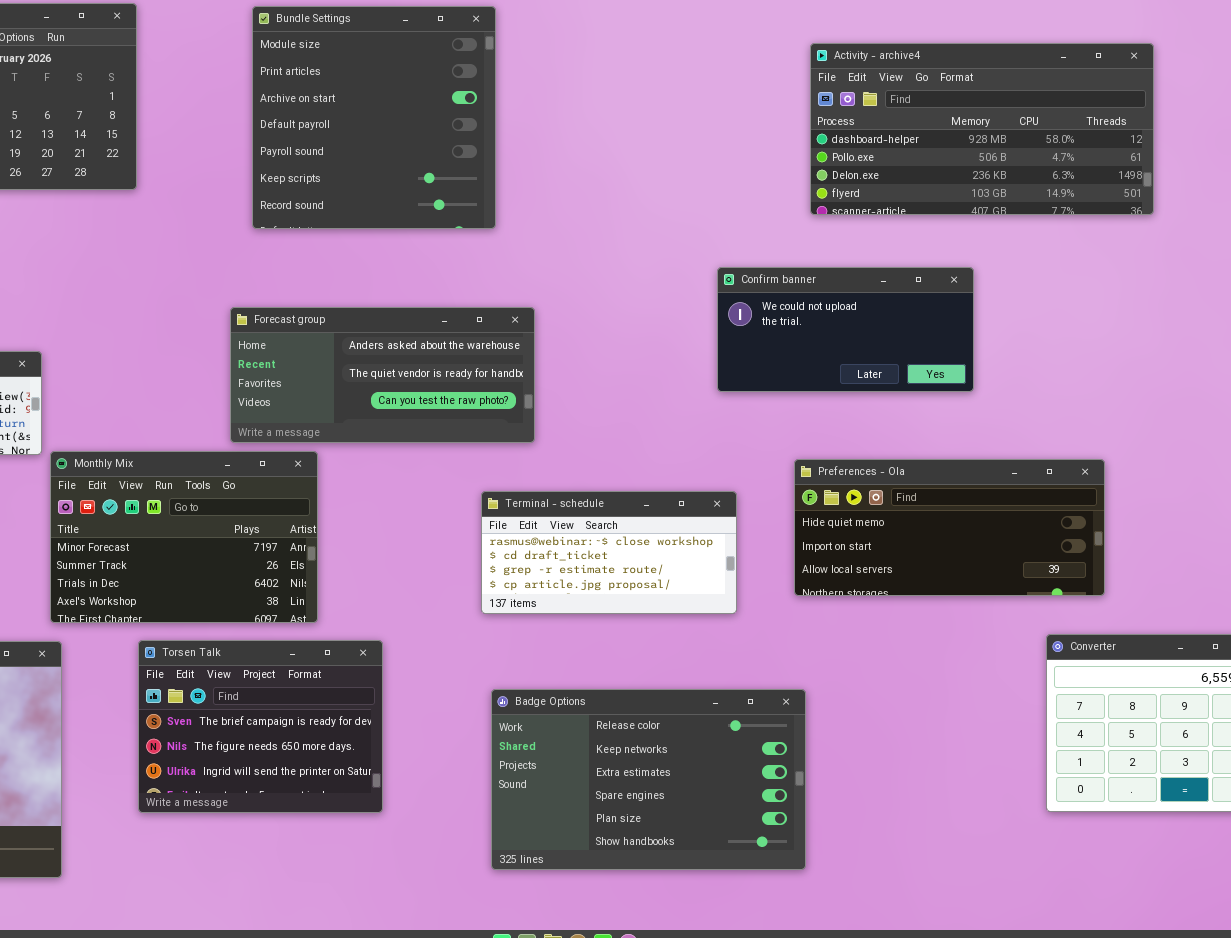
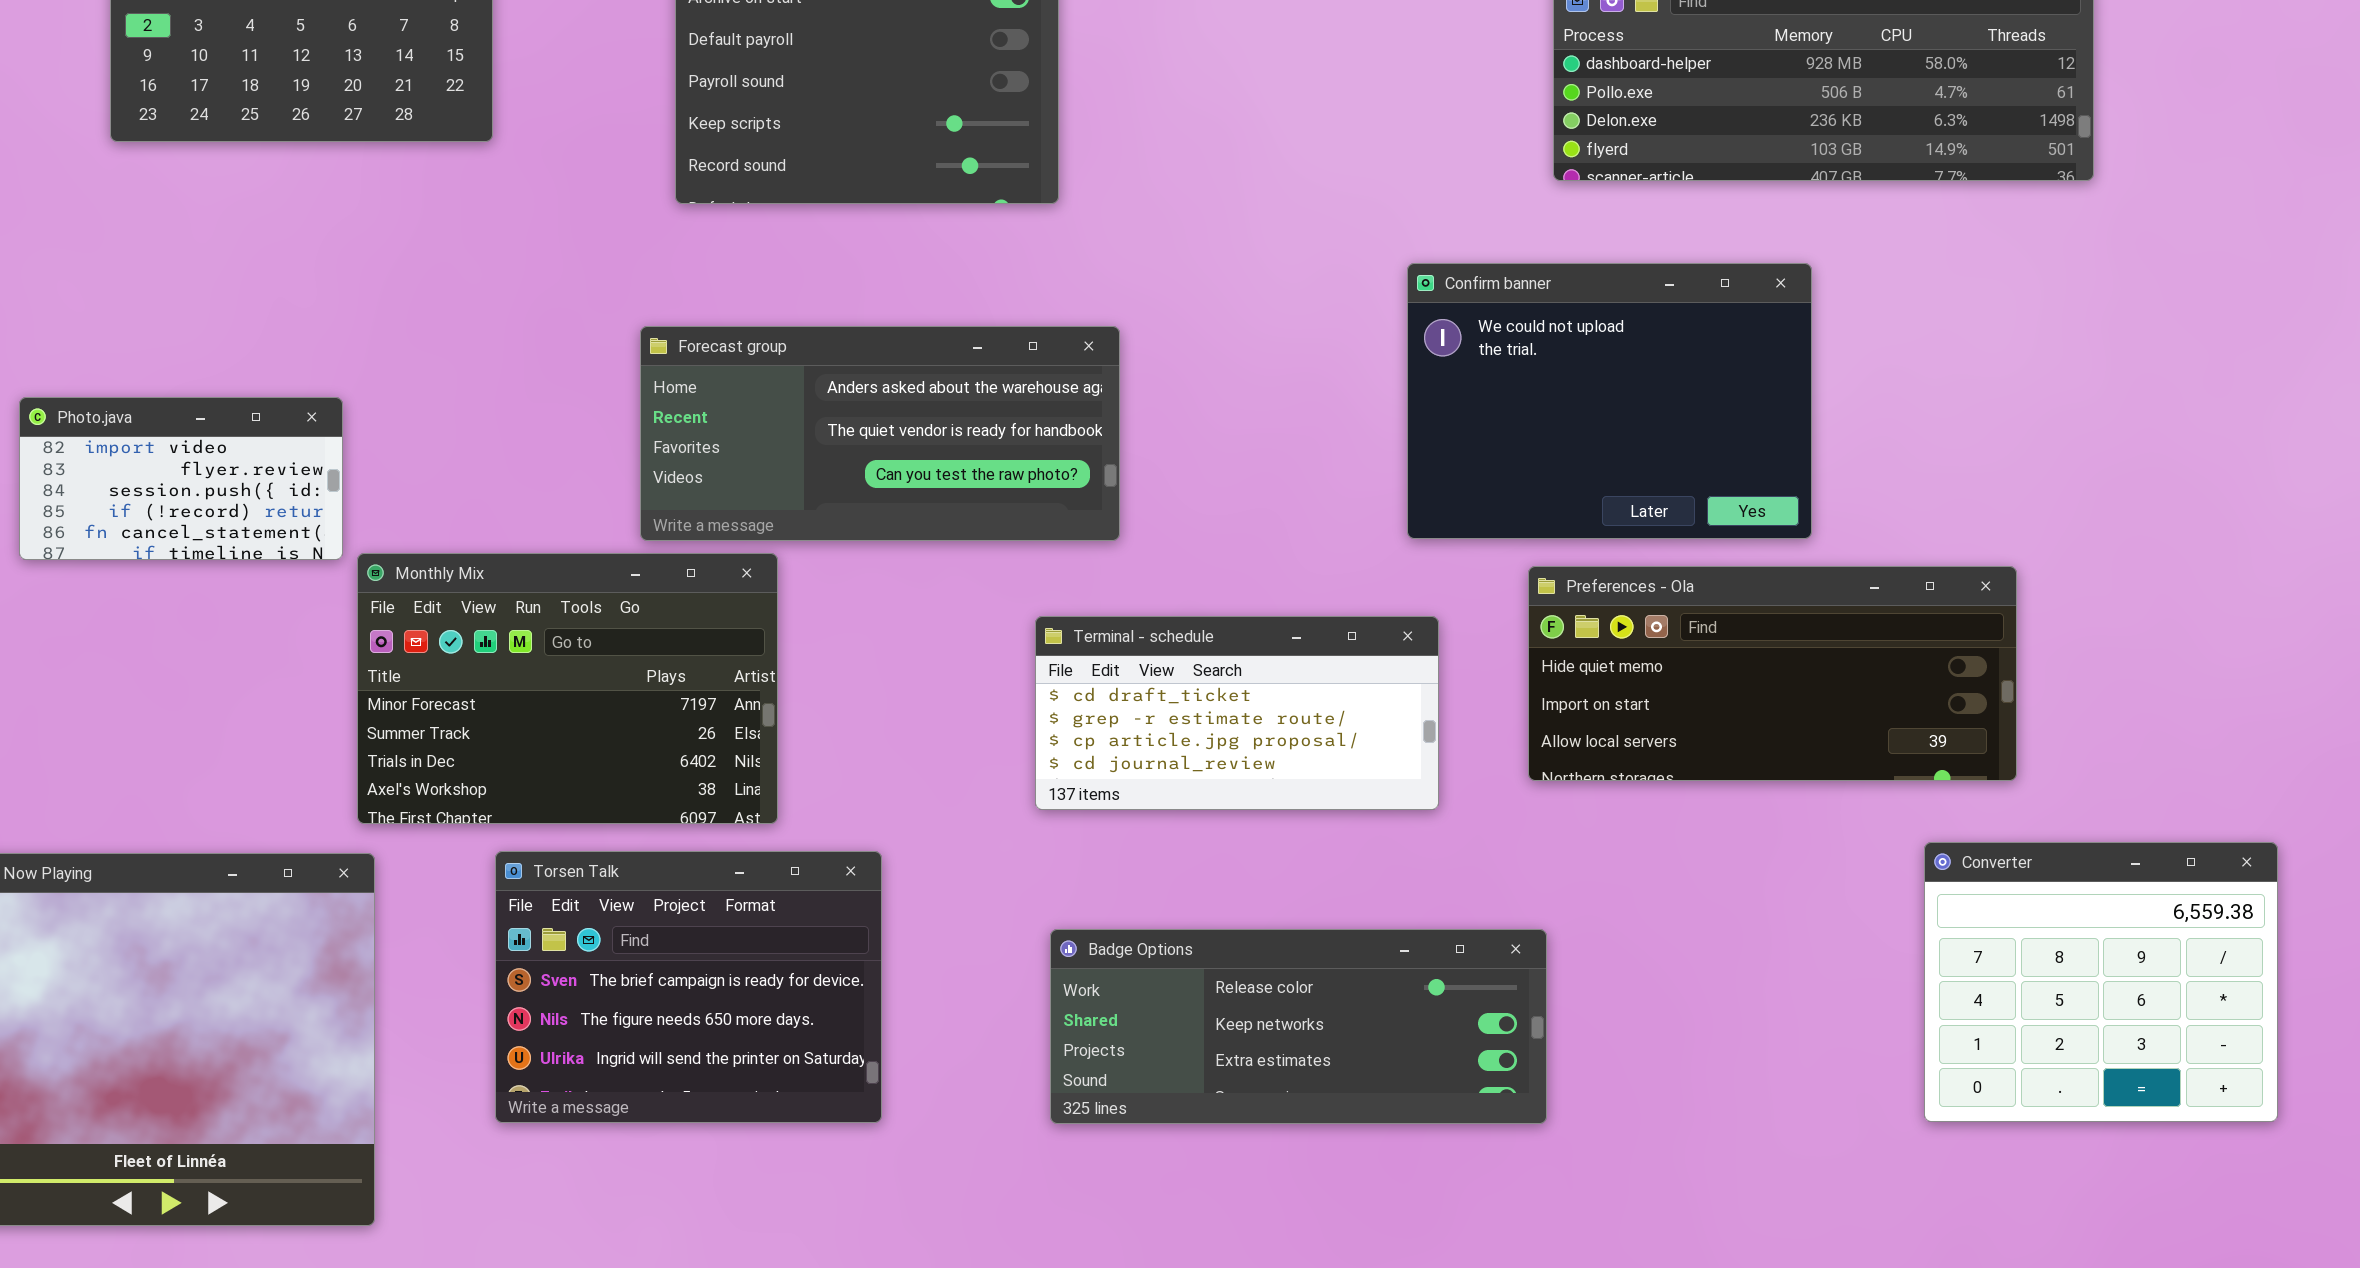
Confirm banner: [717,267,974,392] -> [1407,263,1812,539], resized
Terminal - schedule: [481,491,737,614] -> [1035,616,1439,810], scrolled down 1 row
Badge Options: [491,689,806,870] -> [1050,929,1547,1124], resized

